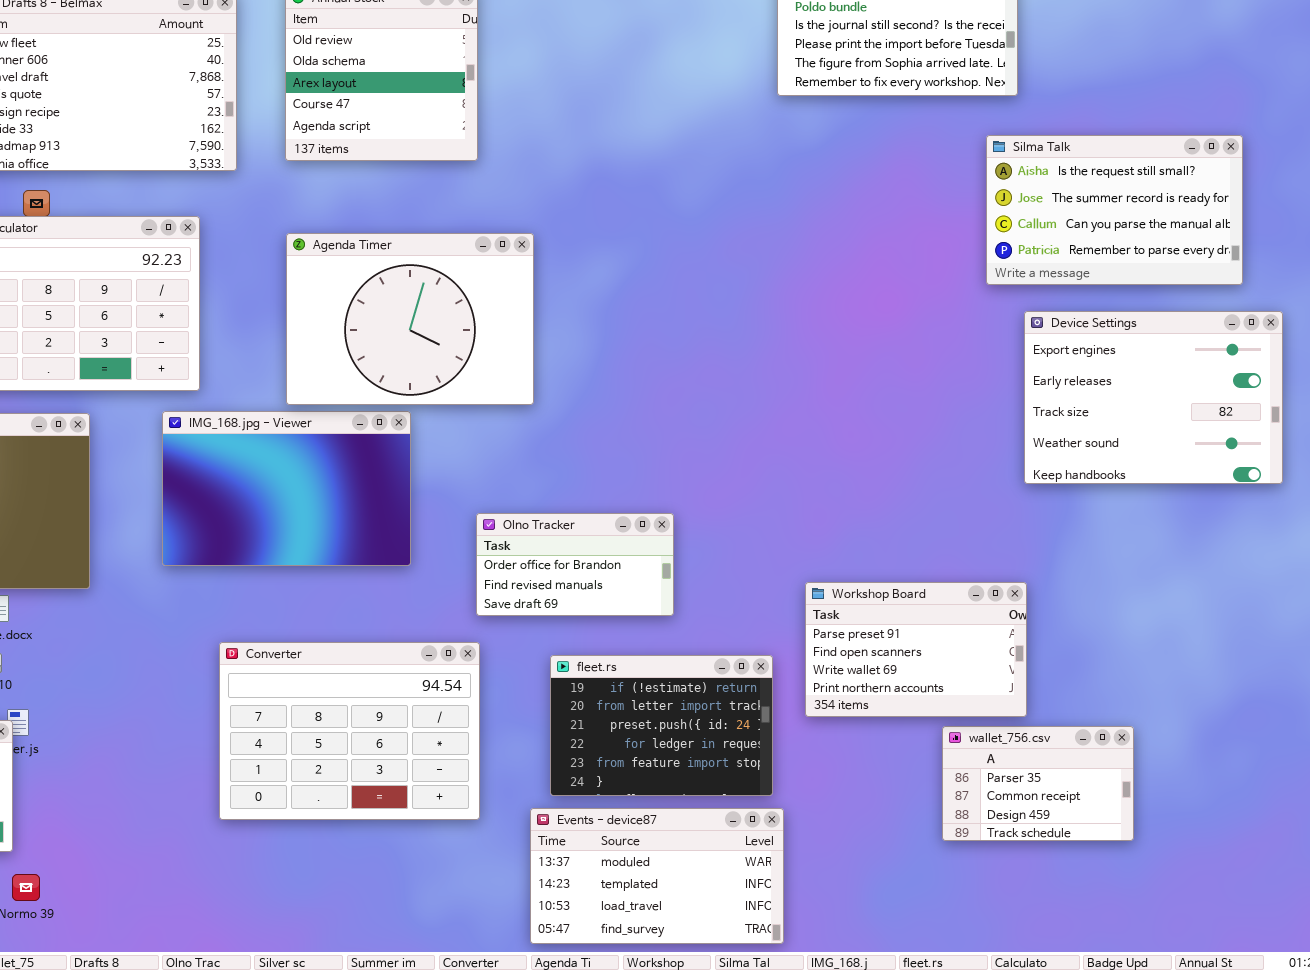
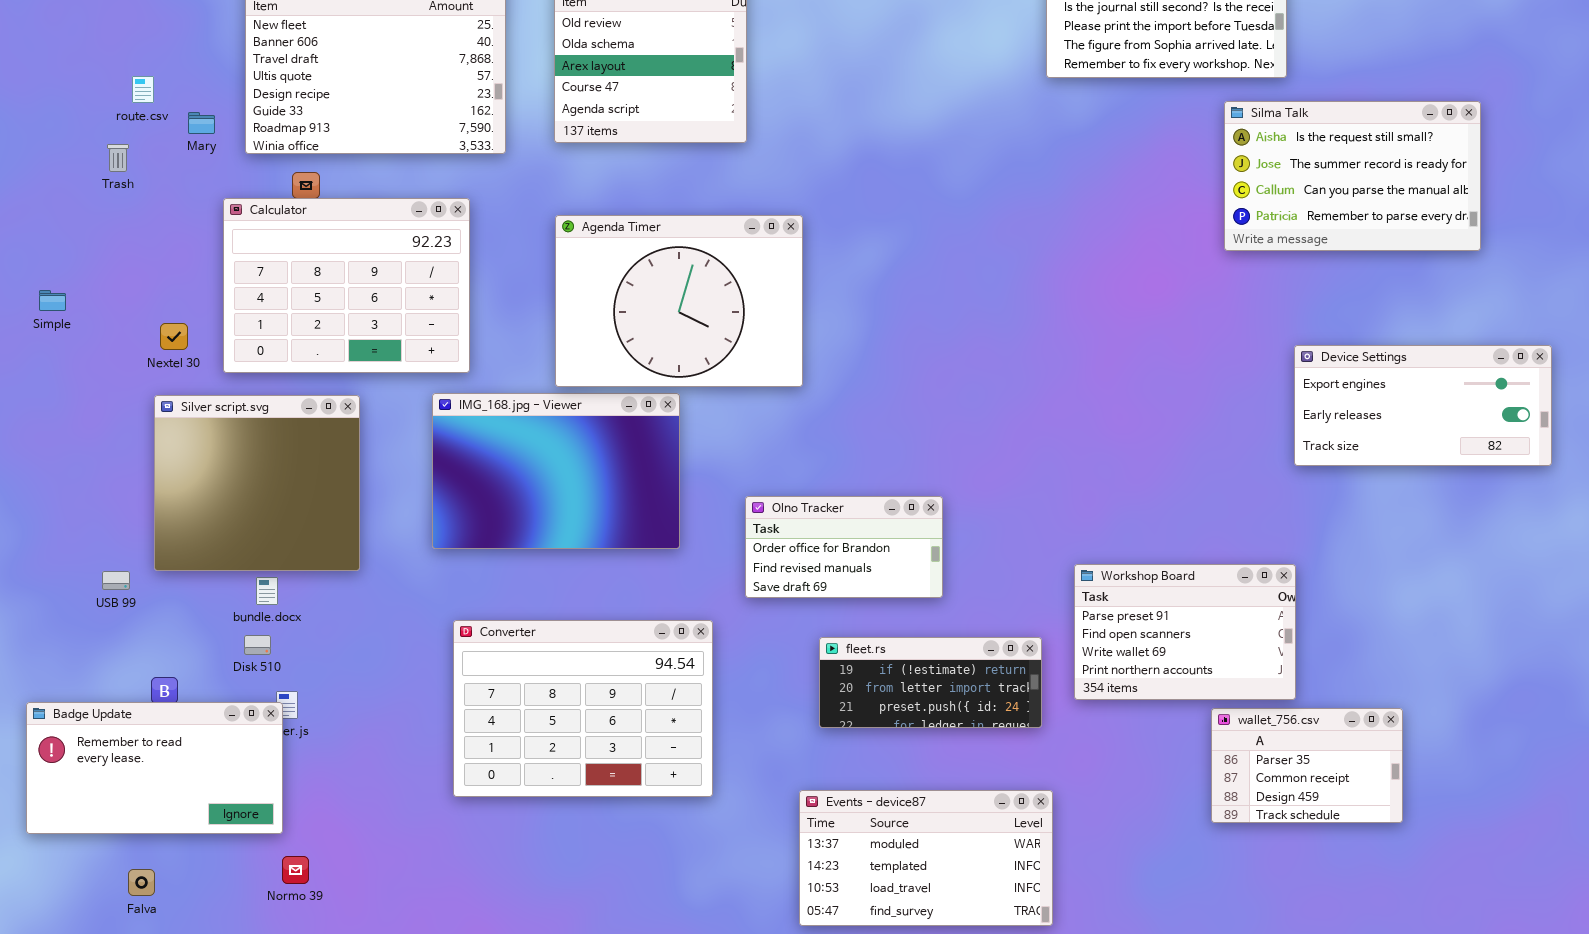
Silma Talk: [986,135,1243,285] -> [1224,101,1481,251], moved
Device Settings: [1024,311,1283,484] -> [1294,345,1552,466], resized
Converter: [219,642,480,820] -> [453,620,713,797], moved
fleet.rs: [550,655,773,796] -> [819,637,1042,728], resized

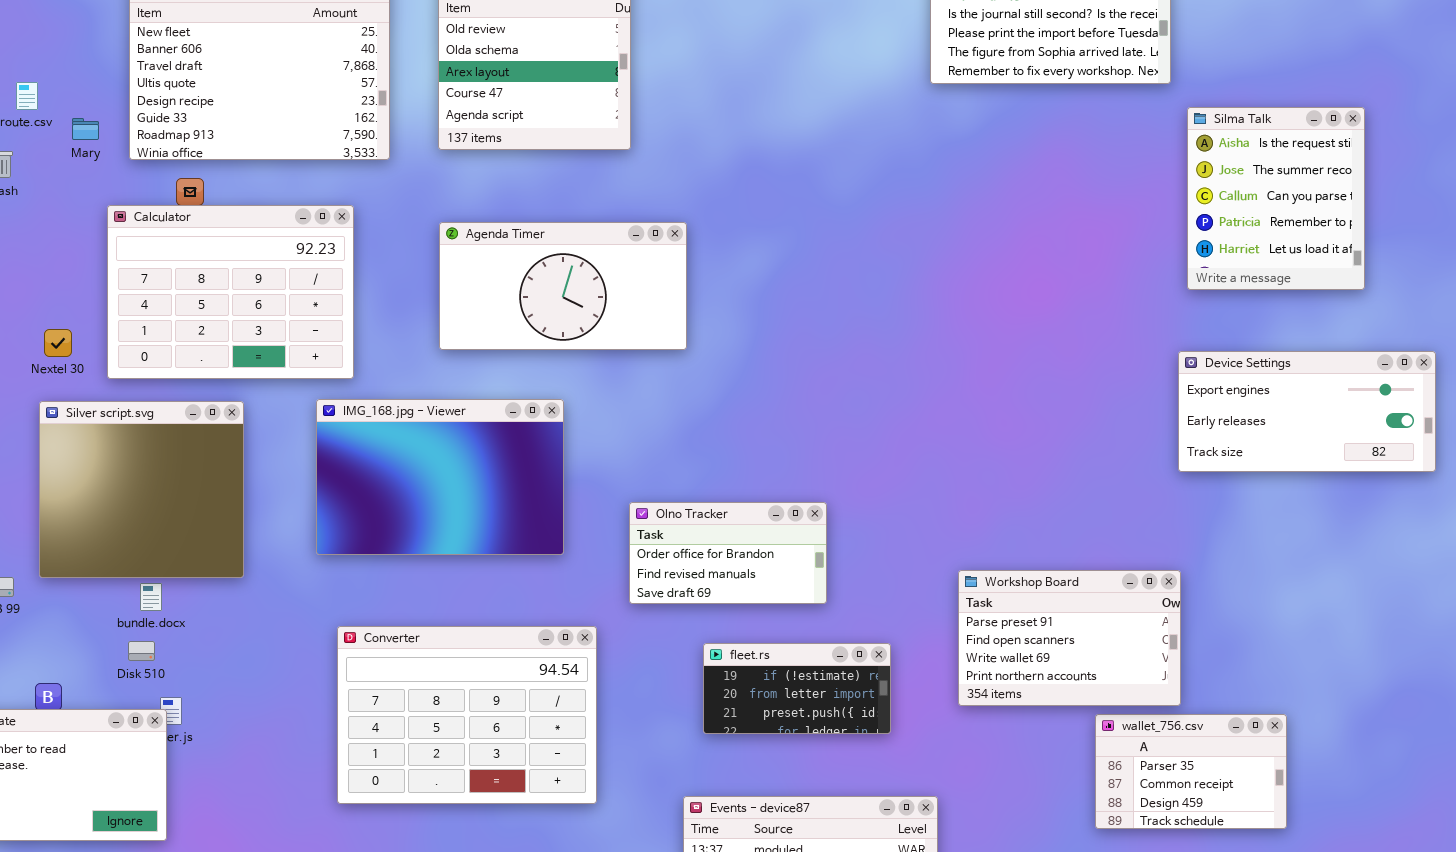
Silma Talk: [1224,101,1481,251] -> [1187,107,1365,290], resized
Agenda Timer: [555,215,803,387] -> [439,222,687,350], resized
fleet.rs: [819,637,1042,728] -> [703,643,891,734], resized

